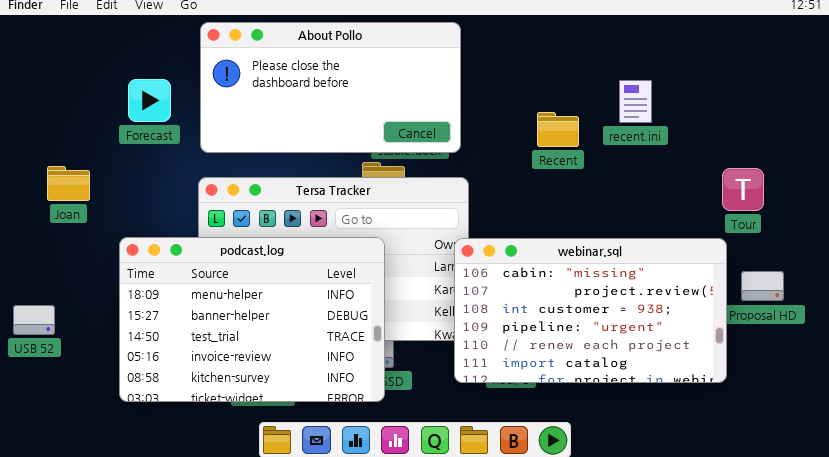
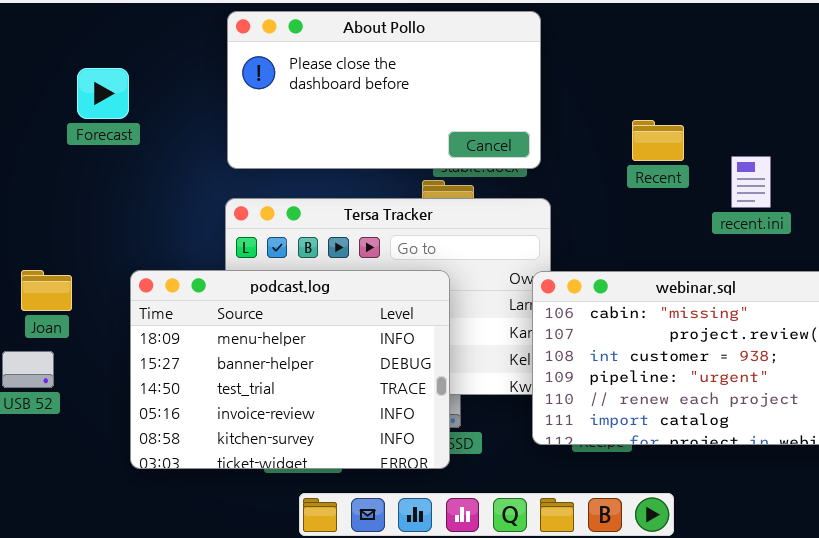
Forecast: [128,79,171,122] -> [77,68,129,119], moved
recent.ini: [619,80,652,123] -> [731,156,771,208], moved
Joan: [47,166,90,201] -> [21,270,72,311], moved

